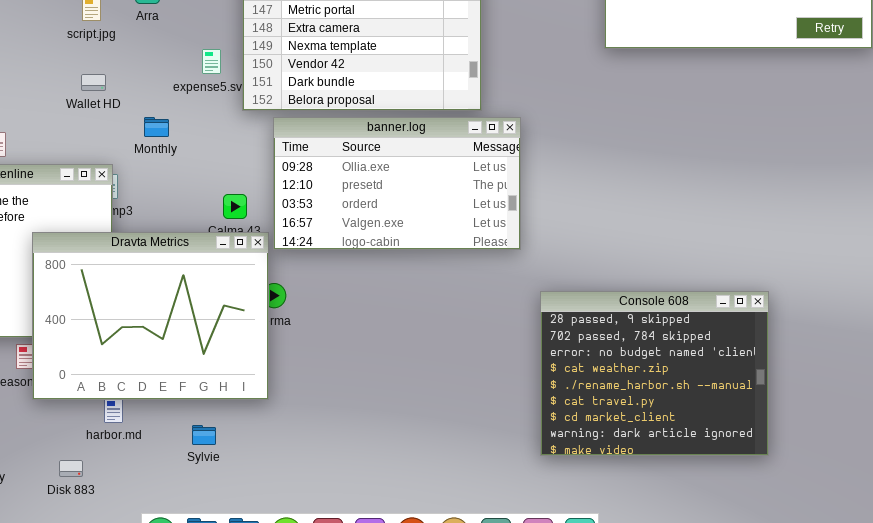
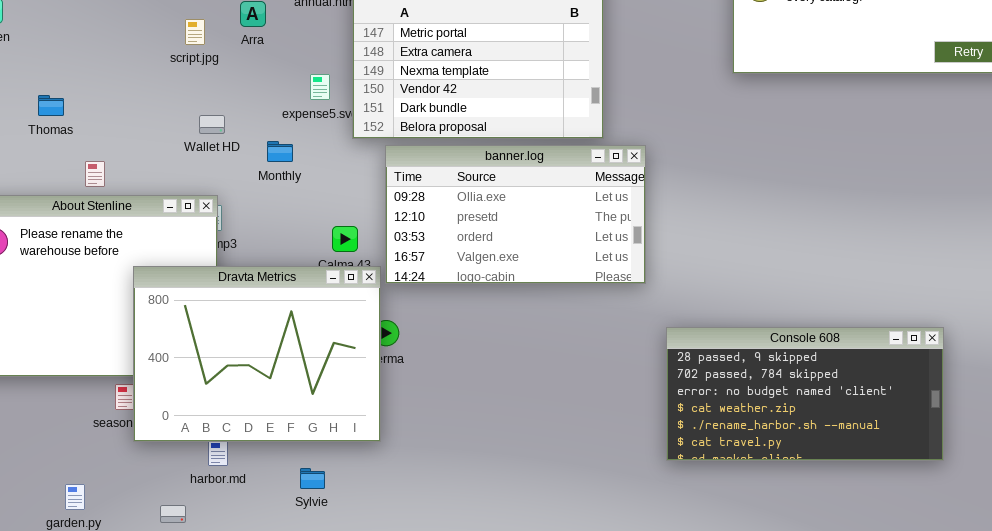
Wallet HD: [81,74,106,91] -> [199,115,225,134], moved
Monthly: [144,117,169,137] -> [267,141,293,162], moved
Console 608: [540,291,769,456] -> [666,327,944,461], resized

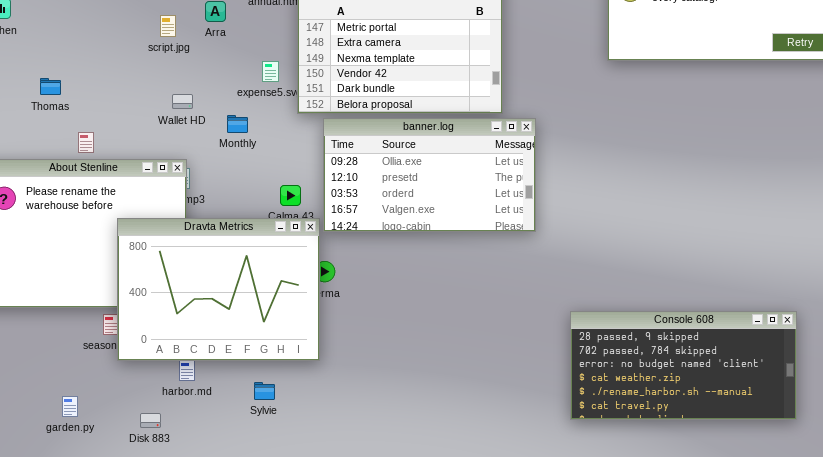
Console 608: [666,327,944,461] -> [570,311,797,420], moved

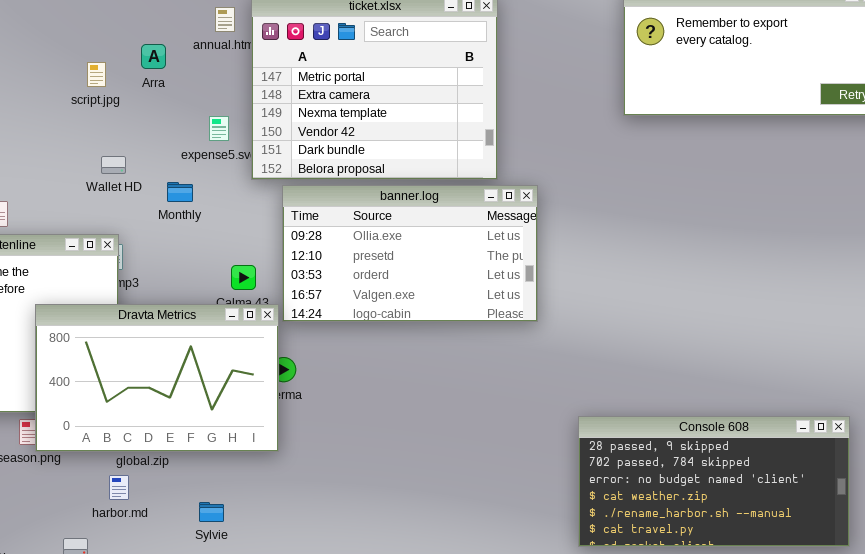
Dravta Metrics: [117,218,320,361] -> [35,304,279,452], resized

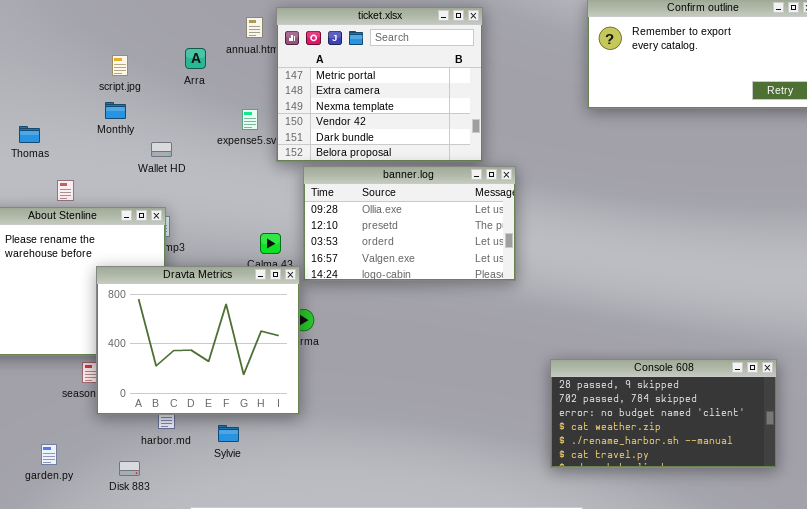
script.jpg: [87,62,106,87] -> [112,55,128,76], moved
Monthly: [167,182,193,202] -> [105,102,126,119], moved
Dravta Metrics: [35,304,279,452] -> [96,266,300,415], resized
Sylvie: [199,502,224,522] -> [218,425,239,442], moved

